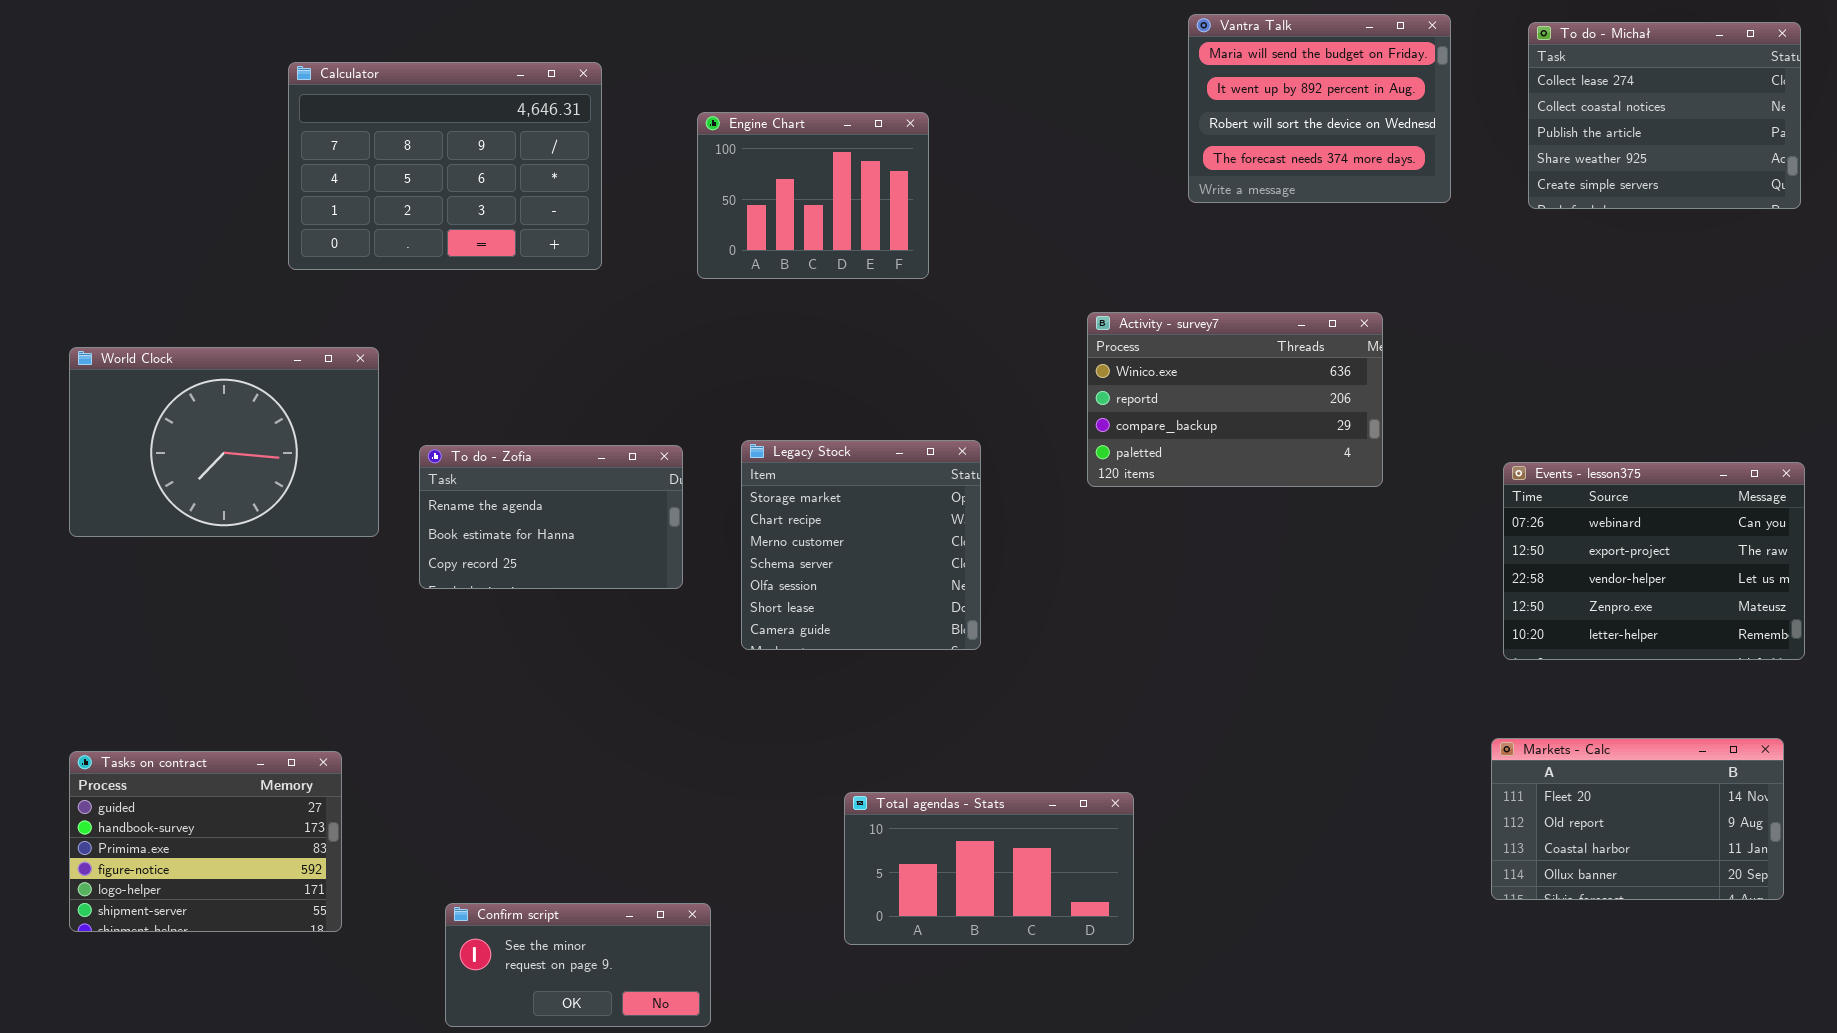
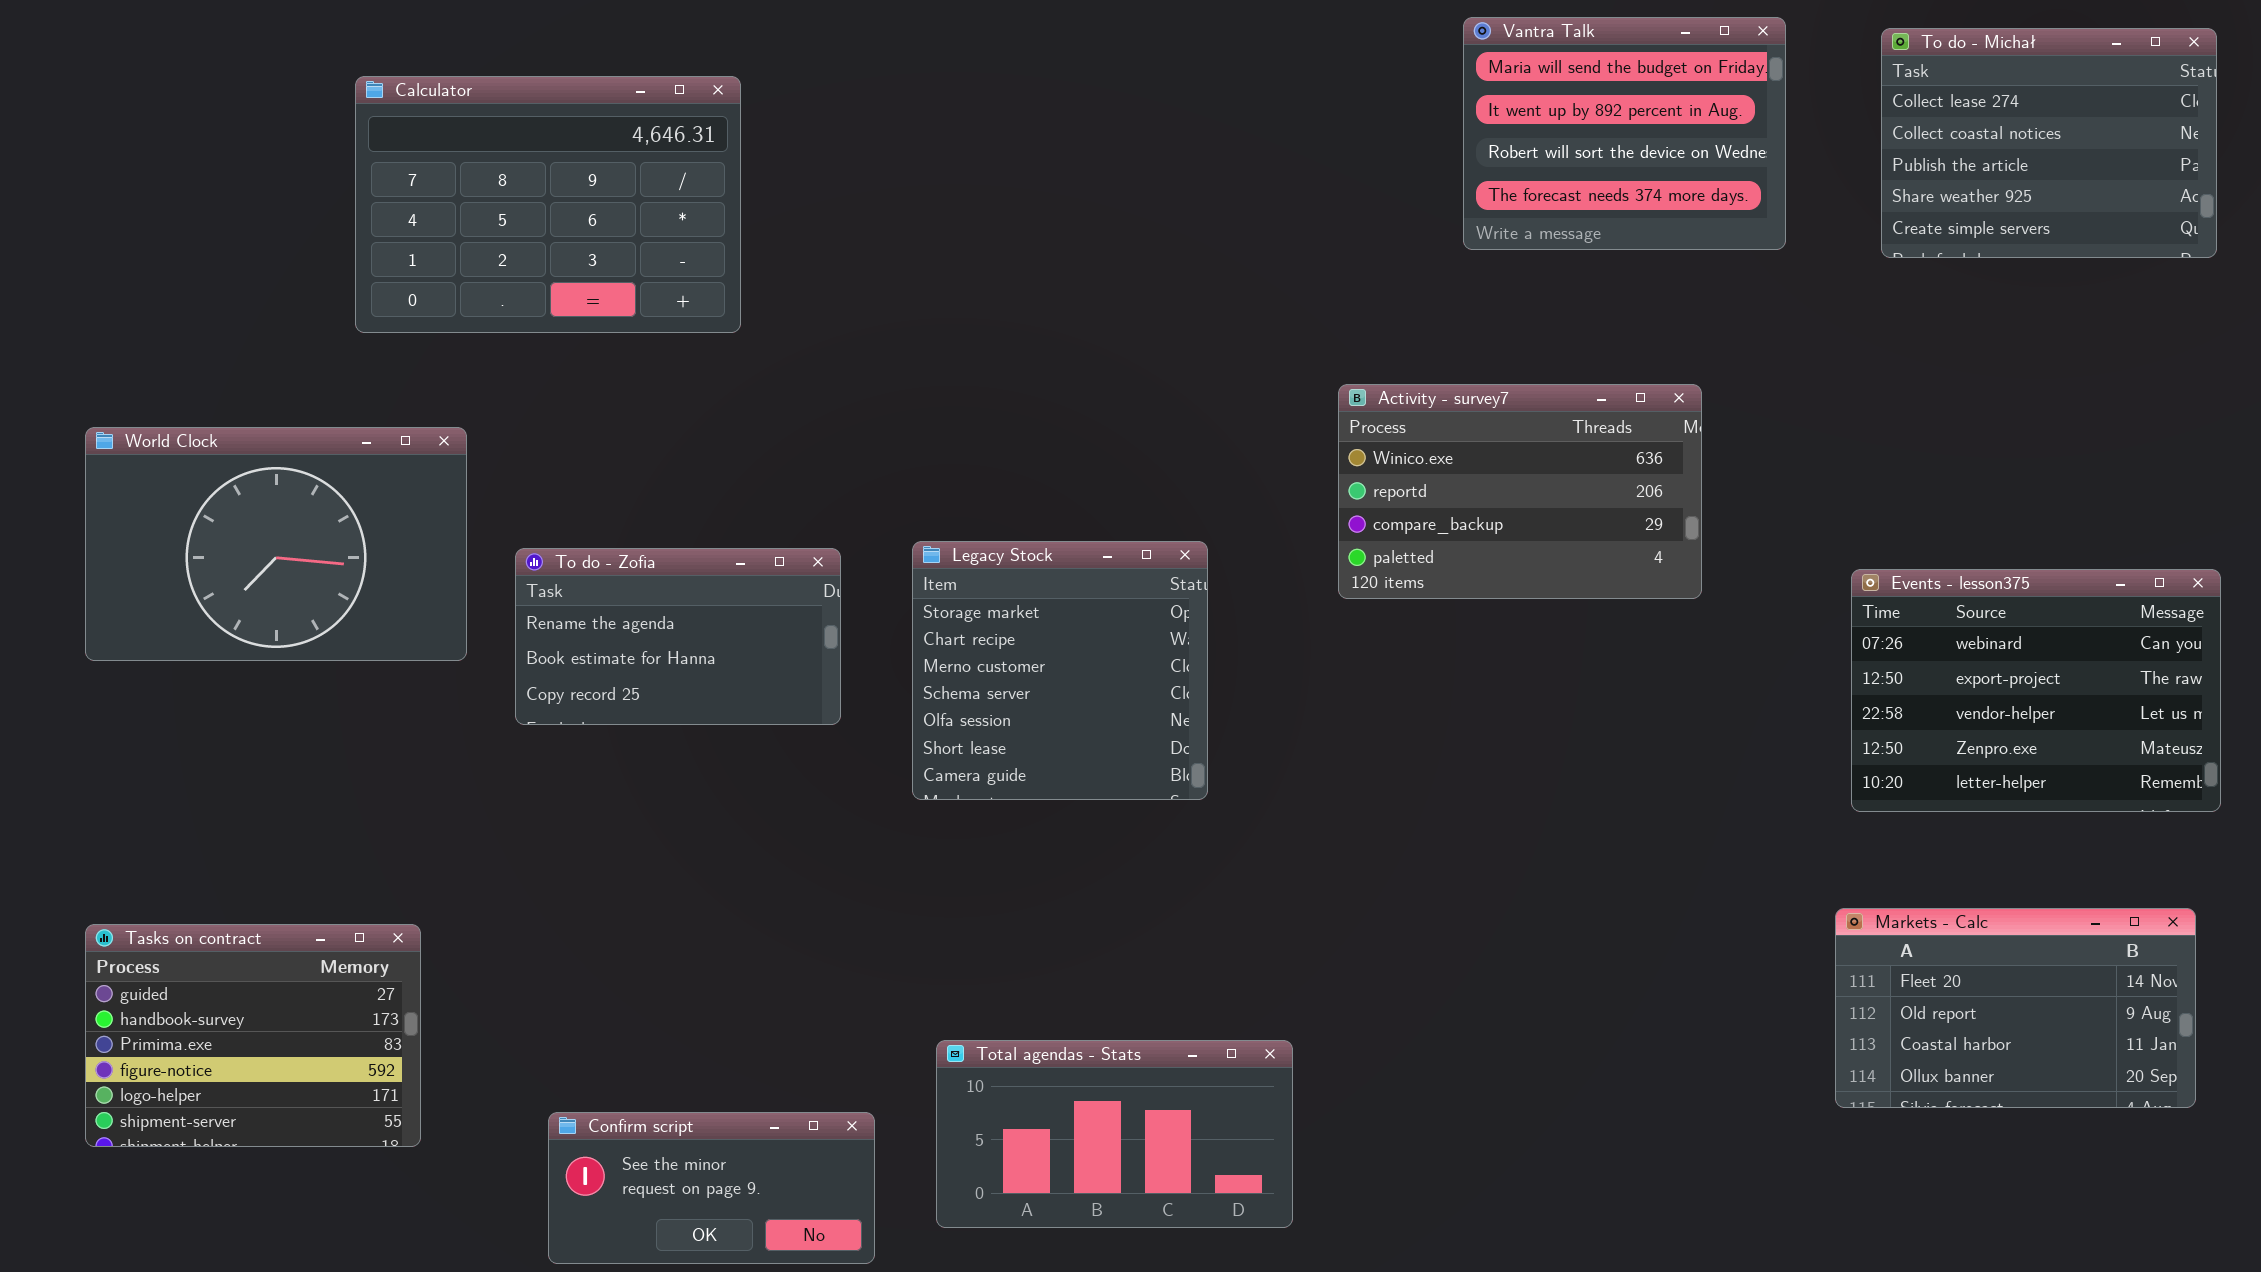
Engine Chart: [697,112,929,279] -> none, closed
Total agendas - Stats: [844,792,1134,945] -> [936,1040,1293,1228], moved

